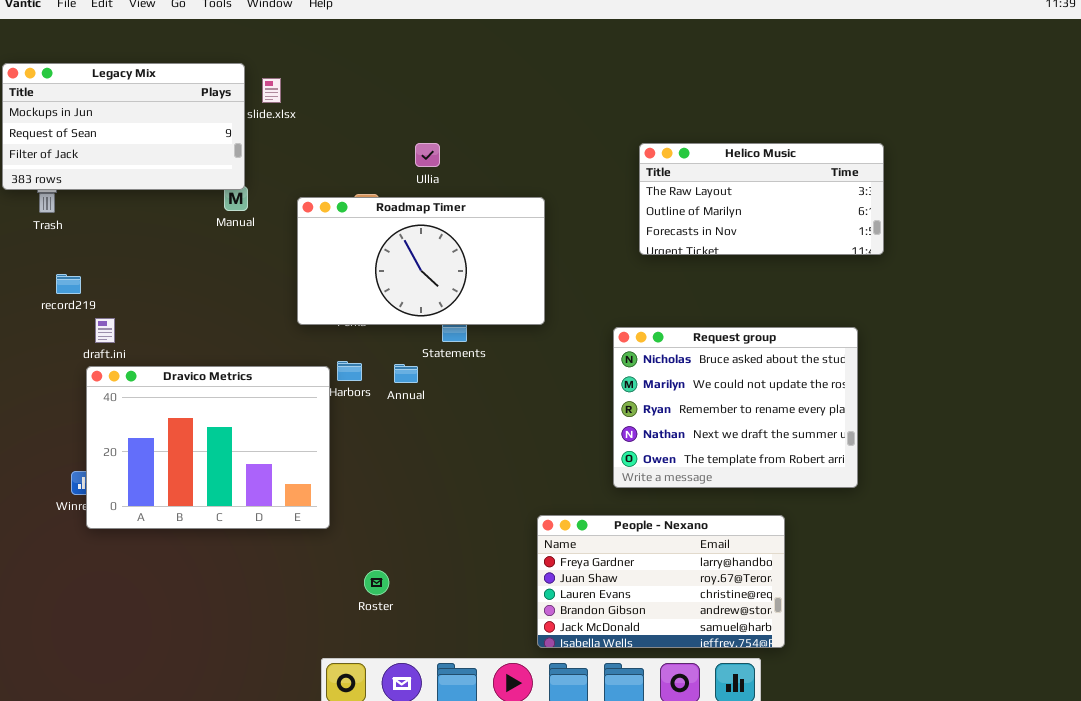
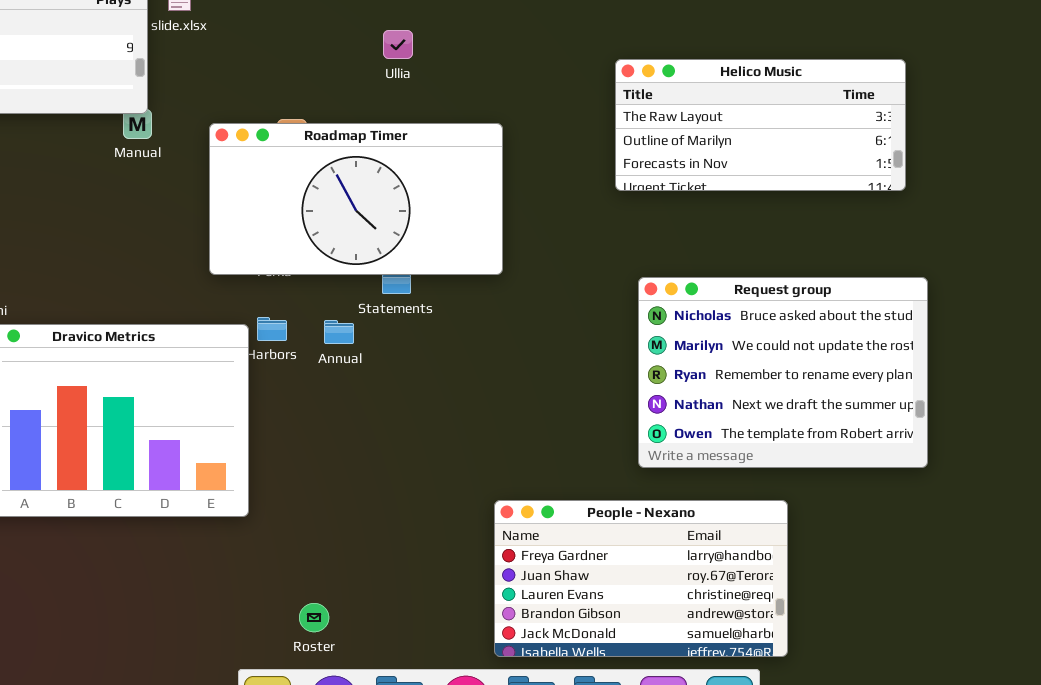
Ullia: [415,143,440,167] -> [383,30,413,59], moved
Request group: [613,327,858,488] -> [638,277,928,468], moved
Roster: [364,570,389,595] -> [299,603,329,632], moved

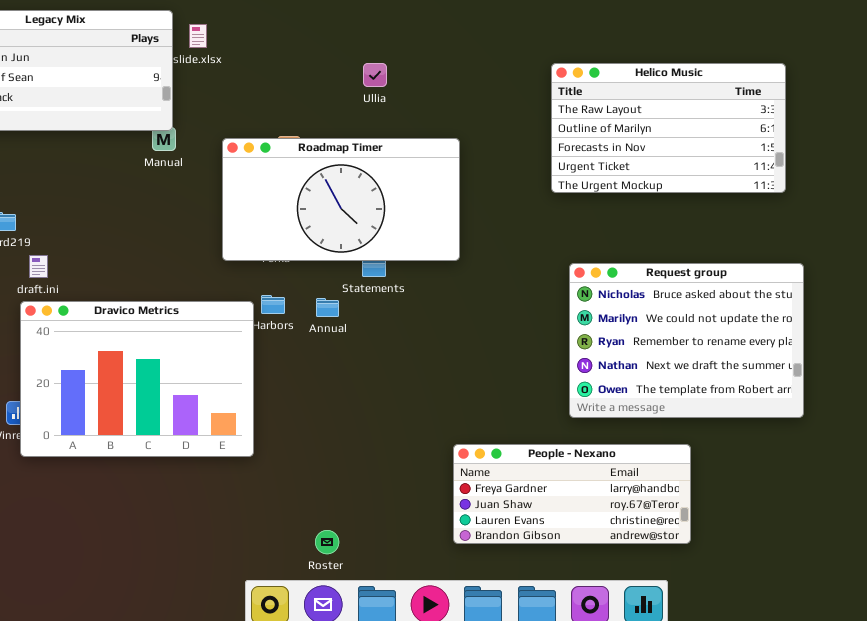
Helico Music: [615,59,906,191] -> [551,63,786,193], resized
People - Nexano: [494,500,788,657] -> [453,444,691,544], resized
Roster: [299,603,329,632] -> [315,530,339,554], moved

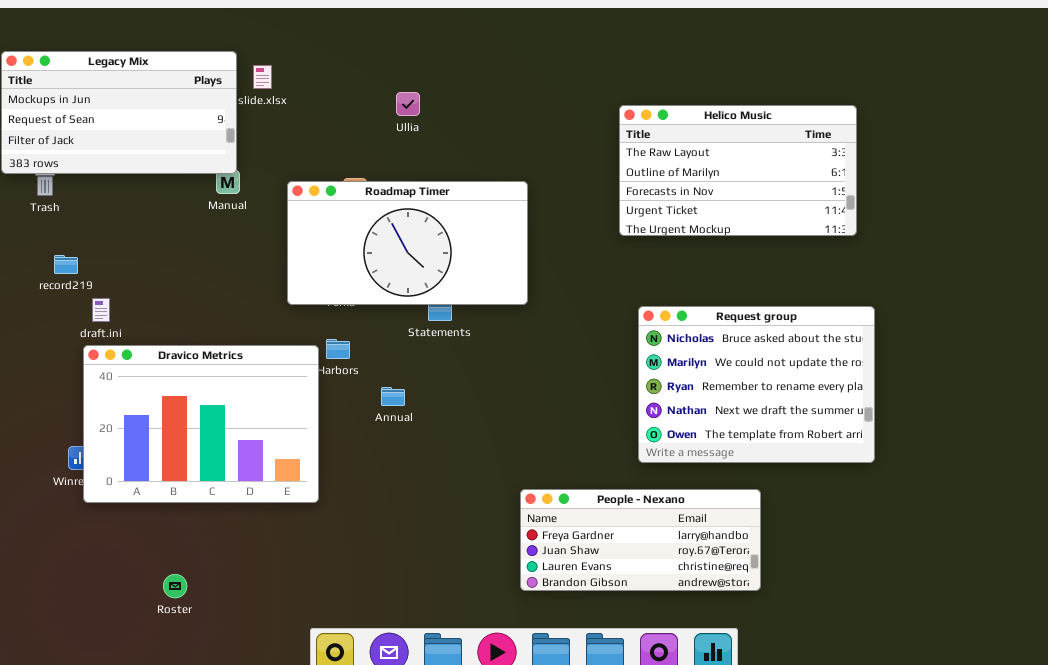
Ullia: [363,63,387,87] -> [396,92,420,116], moved
Annual: [316,298,339,317] -> [381,387,405,406], moved
Roster: [315,530,339,554] -> [163,574,187,598], moved

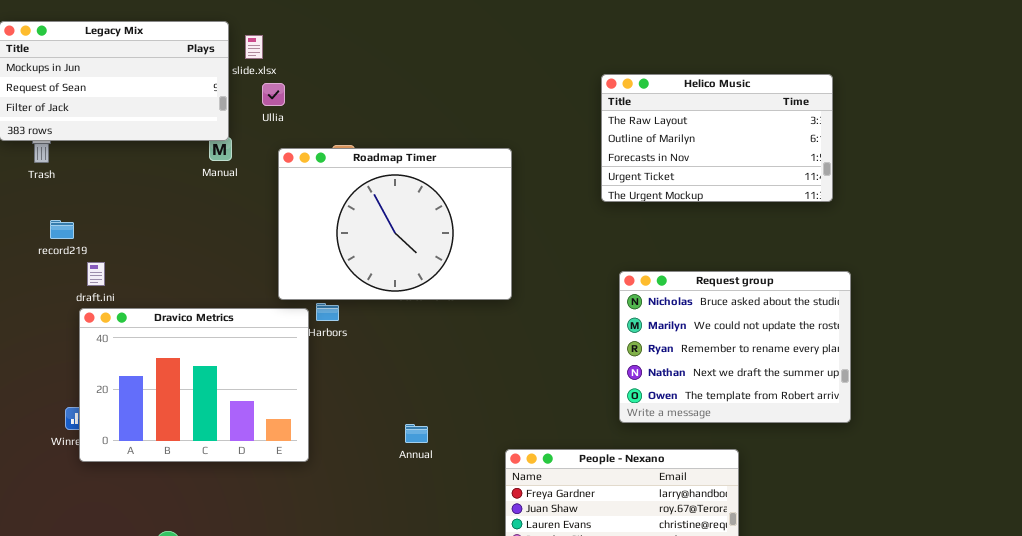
Ullia: [396,92,420,116] -> [262,83,285,106], moved
Roadmap Timer: [287,181,528,305] -> [278,148,512,300], resized
Annual: [381,387,405,406] -> [405,424,428,443], moved

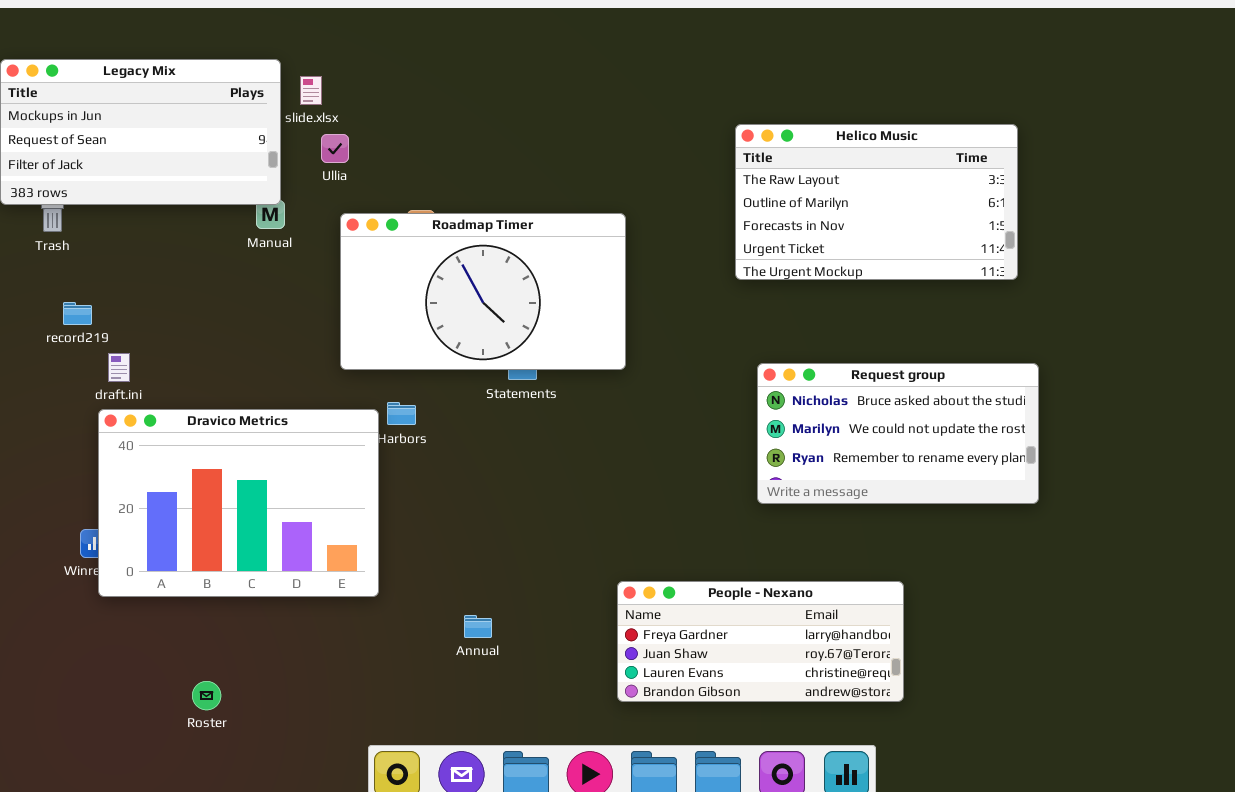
Roadmap Timer: [278,148,512,300] -> [340,213,626,370], resized
Request group: [619,271,851,423] -> [757,363,1039,504], resized
Annual: [405,424,428,443] -> [464,615,492,638], moved

